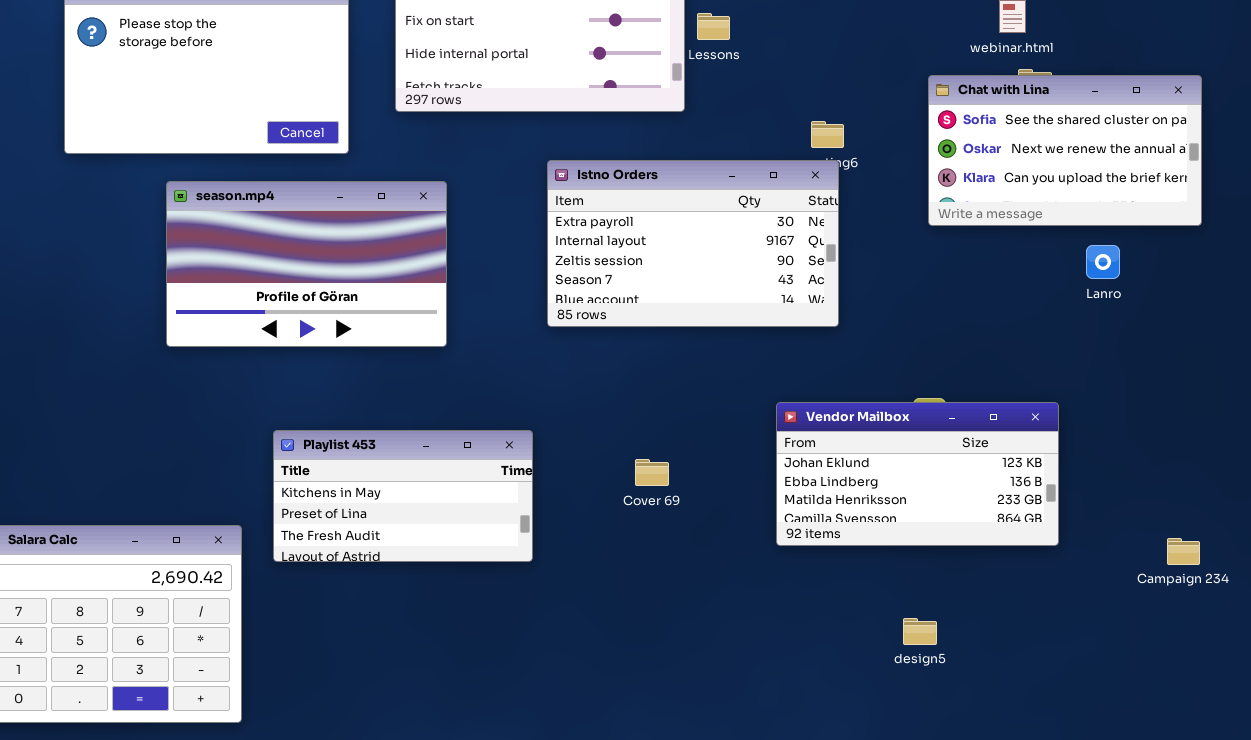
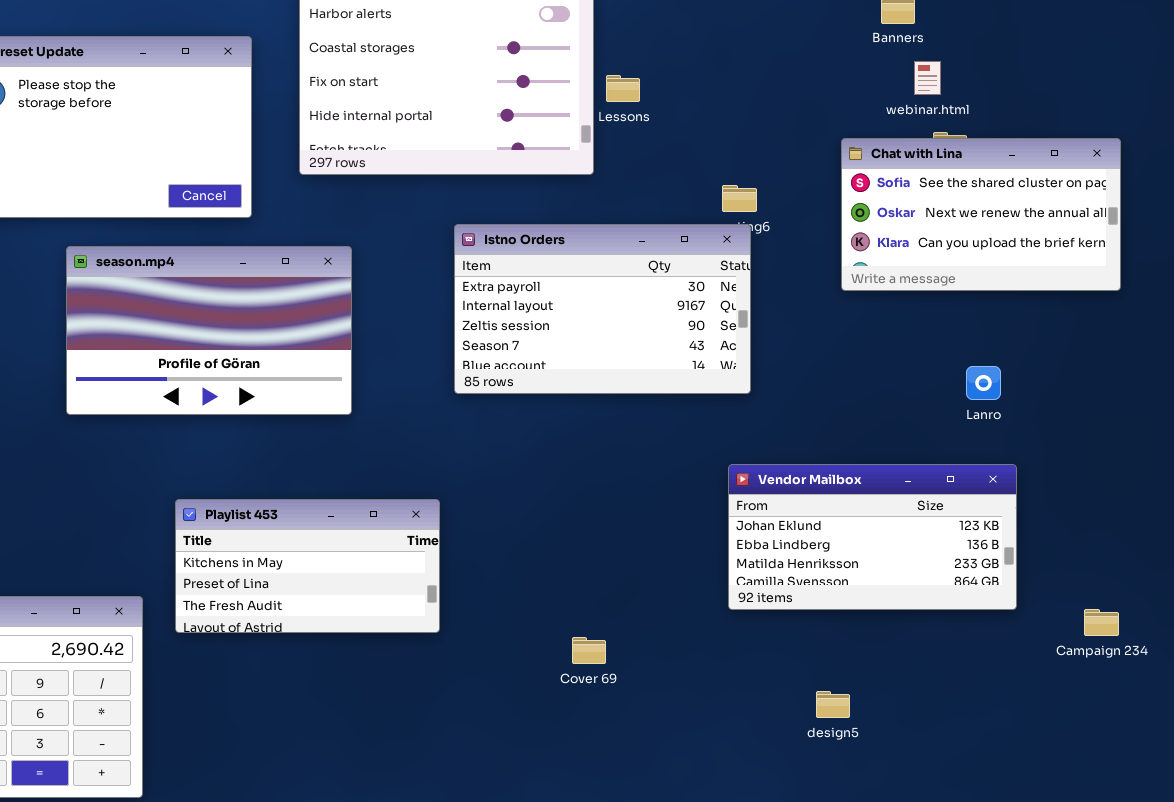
Lanro: [1086,245,1120,279] -> [966,366,1001,400], moved
Vendor Mailbox: [776,402,1059,546] -> [728,464,1017,610], moved
Cover 69: [635,459,669,486] -> [572,637,606,664], moved

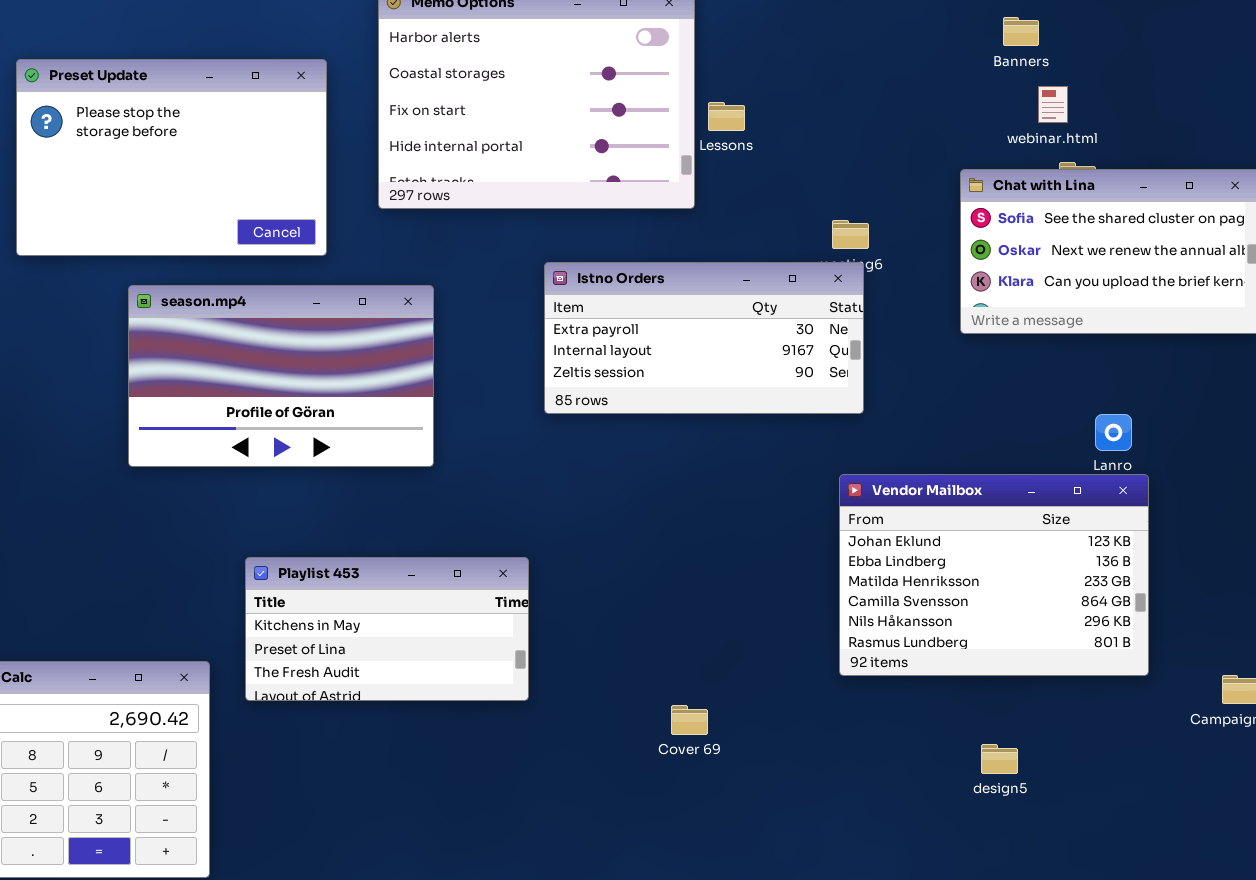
Istno Orders: [454,224,751,394] -> [544,262,864,414], resized
Vendor Mailbox: [728,464,1017,610] -> [839,474,1149,676], resized
design5: [816,691,850,718] -> [981,744,1018,774], moved

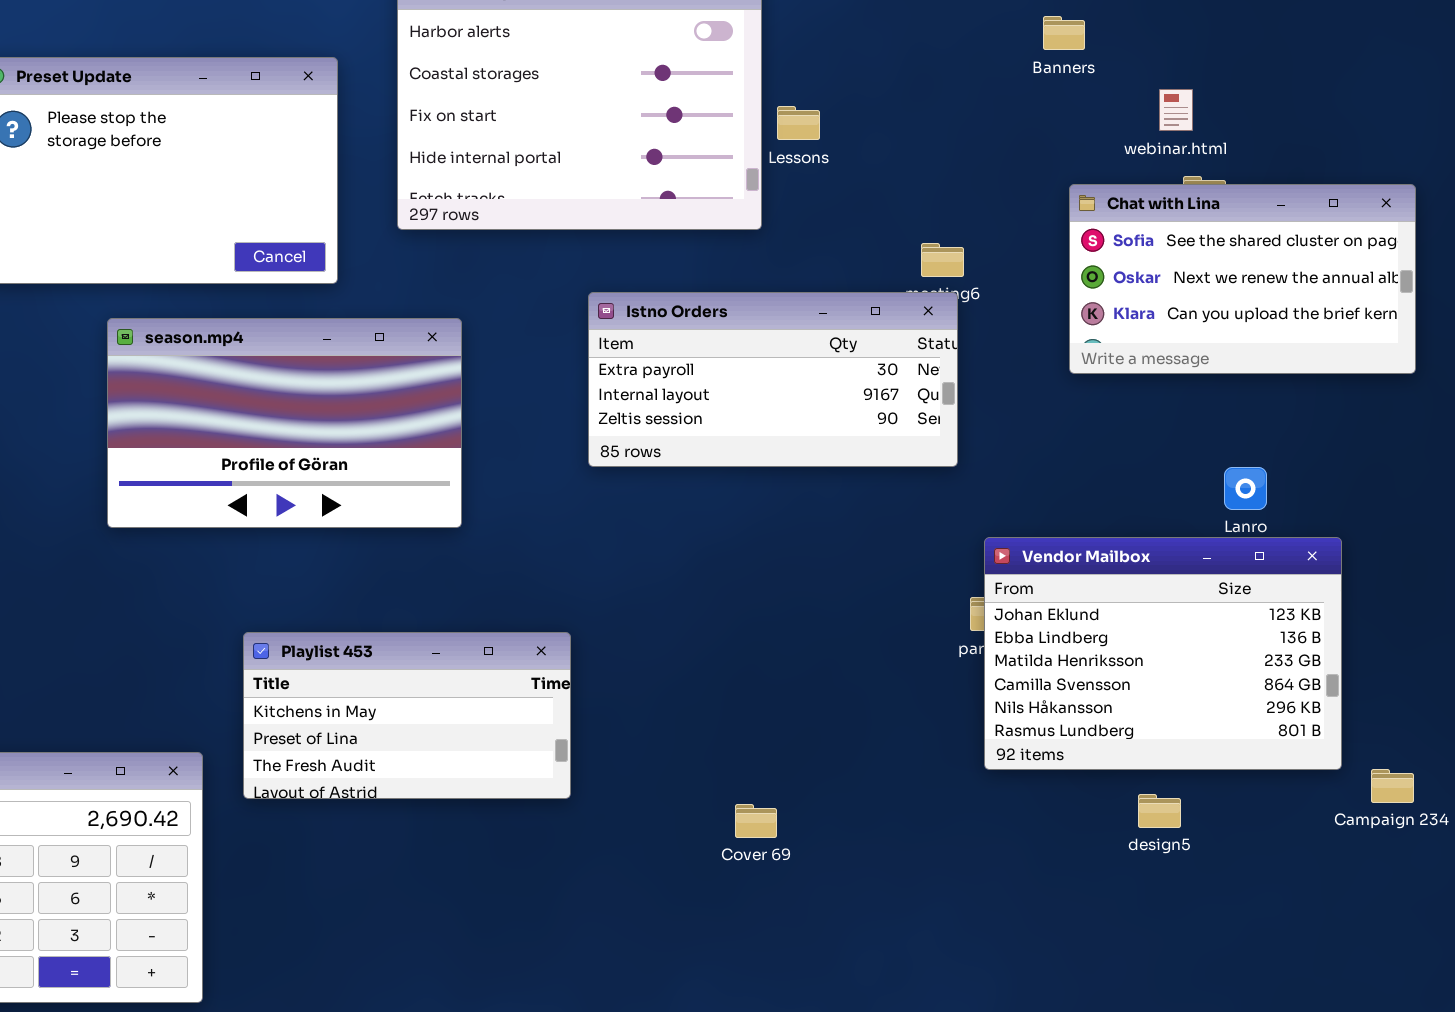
Banners: [1003,17,1039,46] -> [1043,16,1085,50], moved
Vendor Mailbox: [839,474,1149,676] -> [984,537,1342,770], moved
design5: [981,744,1018,774] -> [1138,794,1181,828], moved

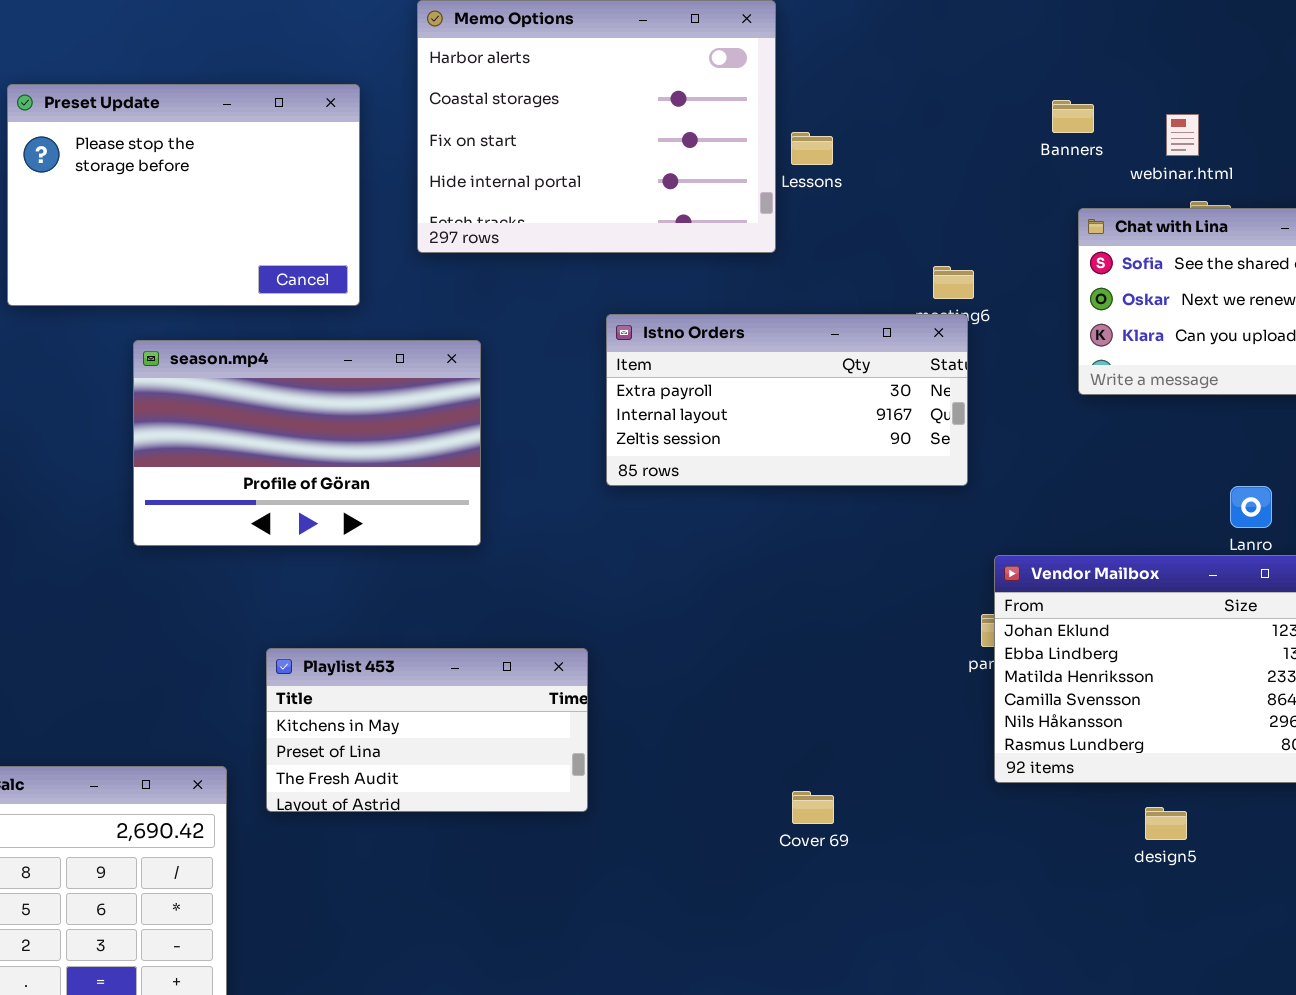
Banners: [1043,16,1085,50] -> [1052,100,1094,133], moved
Cover 69: [735,804,777,838] -> [792,791,834,824], moved

